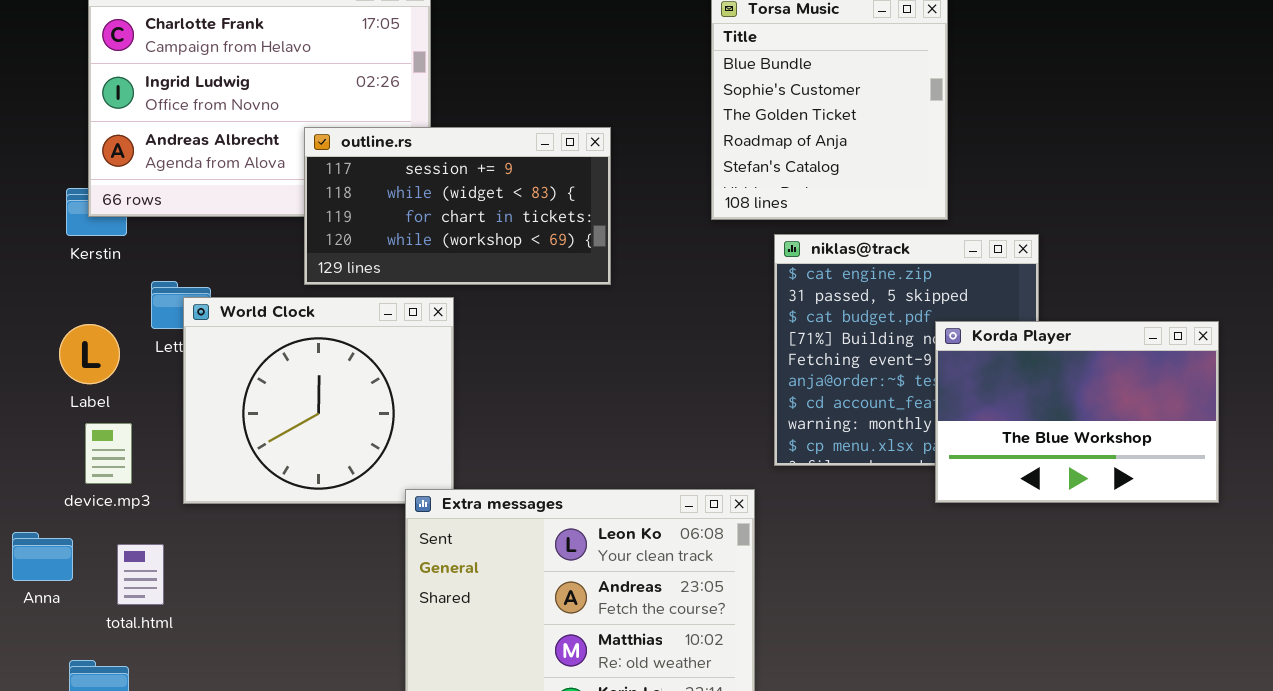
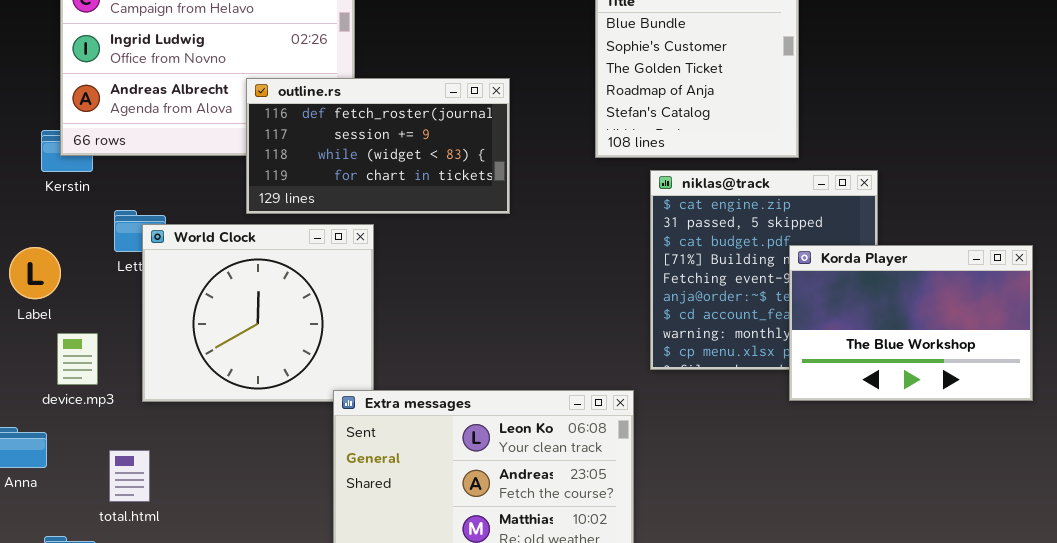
outline.rs: [304,127,611,285] -> [246,78,510,214], scrolled up 1 row
Label: [59,324,120,384] -> [9,247,61,299], moved
total.html: [117,544,164,605] -> [109,450,150,502], moved

